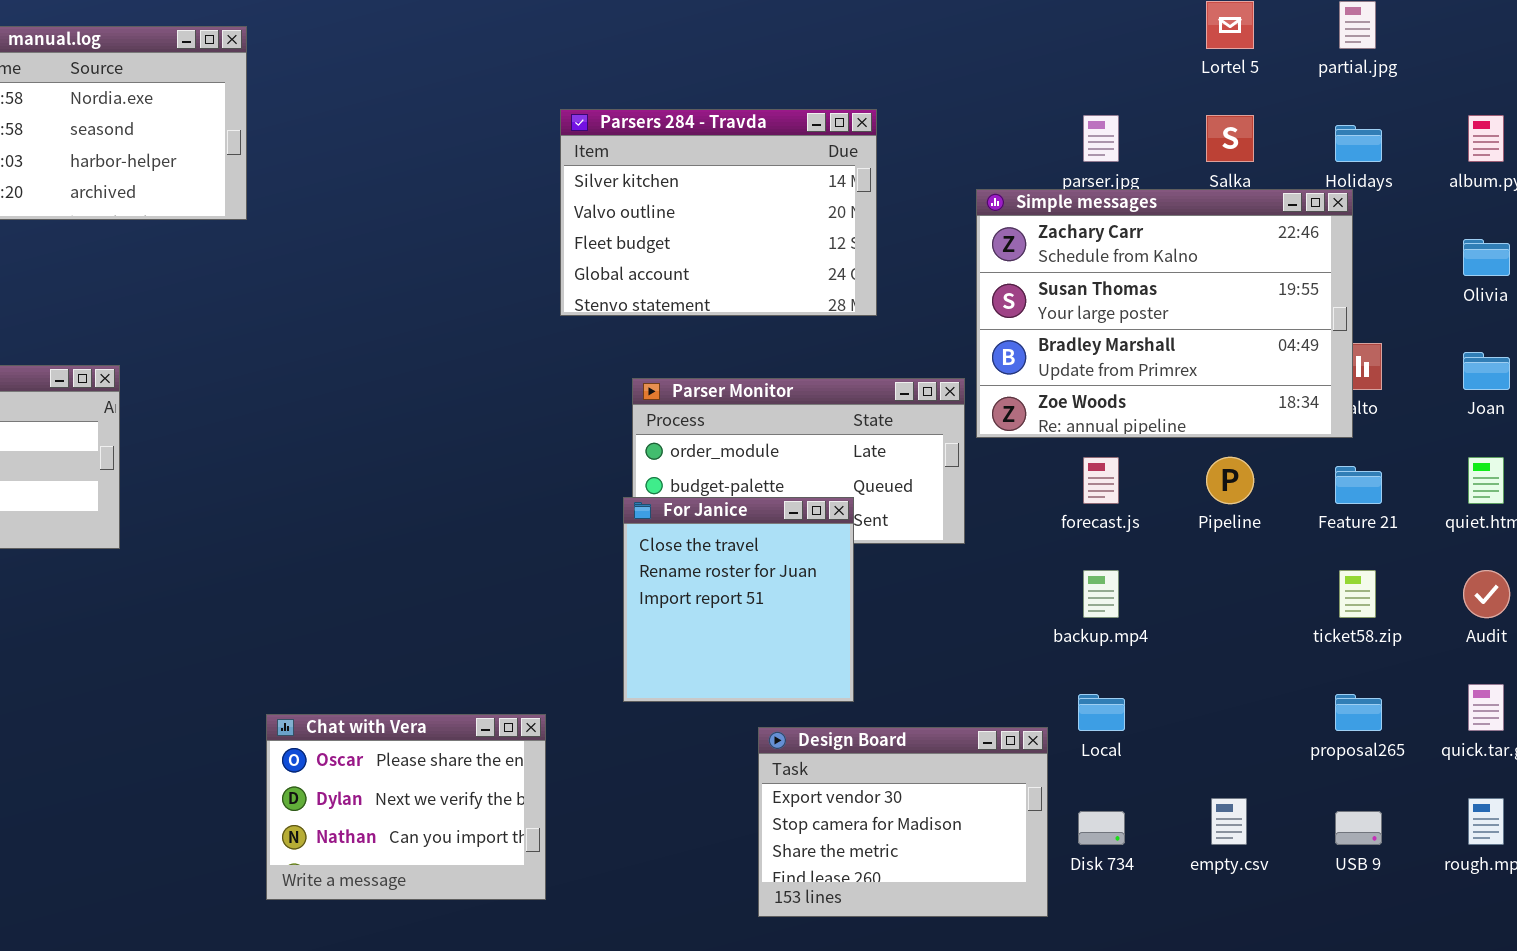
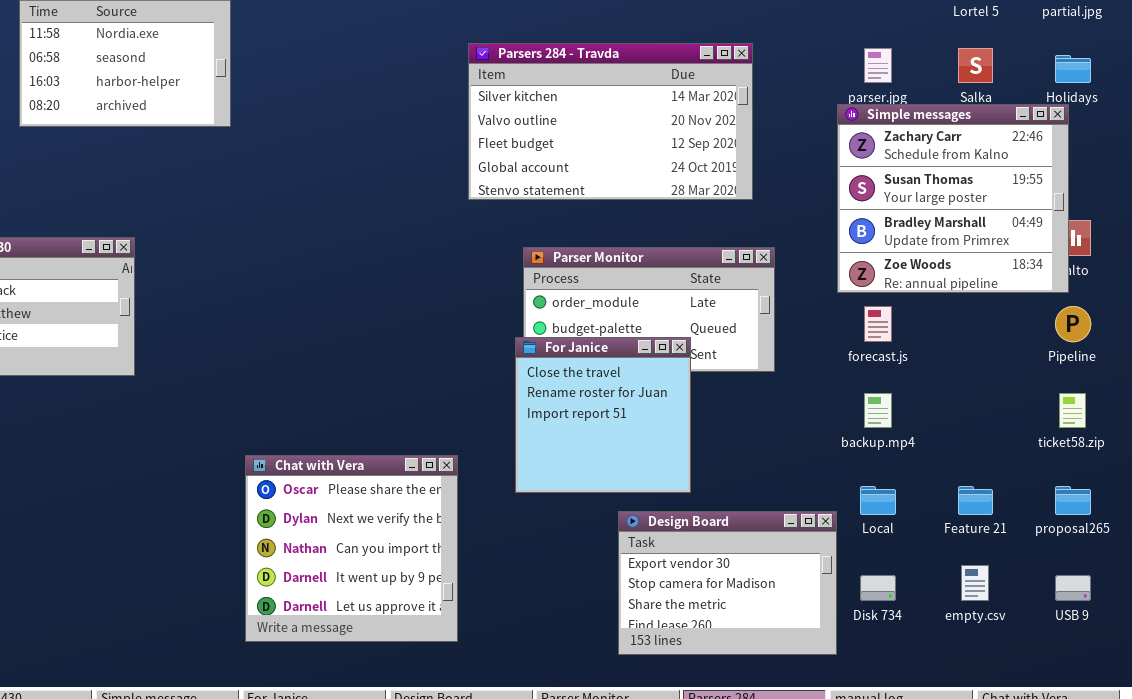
Parsers 284 - Travda: [560,109,877,316] -> [468,43,753,200], resized
Simple messages: [976,189,1353,438] -> [837,104,1069,293], resized
Pipeline: [1206,457,1254,504] -> [1055,306,1091,342], moved
Feature 21: [1335,466,1382,504] -> [958,486,993,515], moved
Chat with Vera: [266,714,546,900] -> [245,455,458,642], resized

